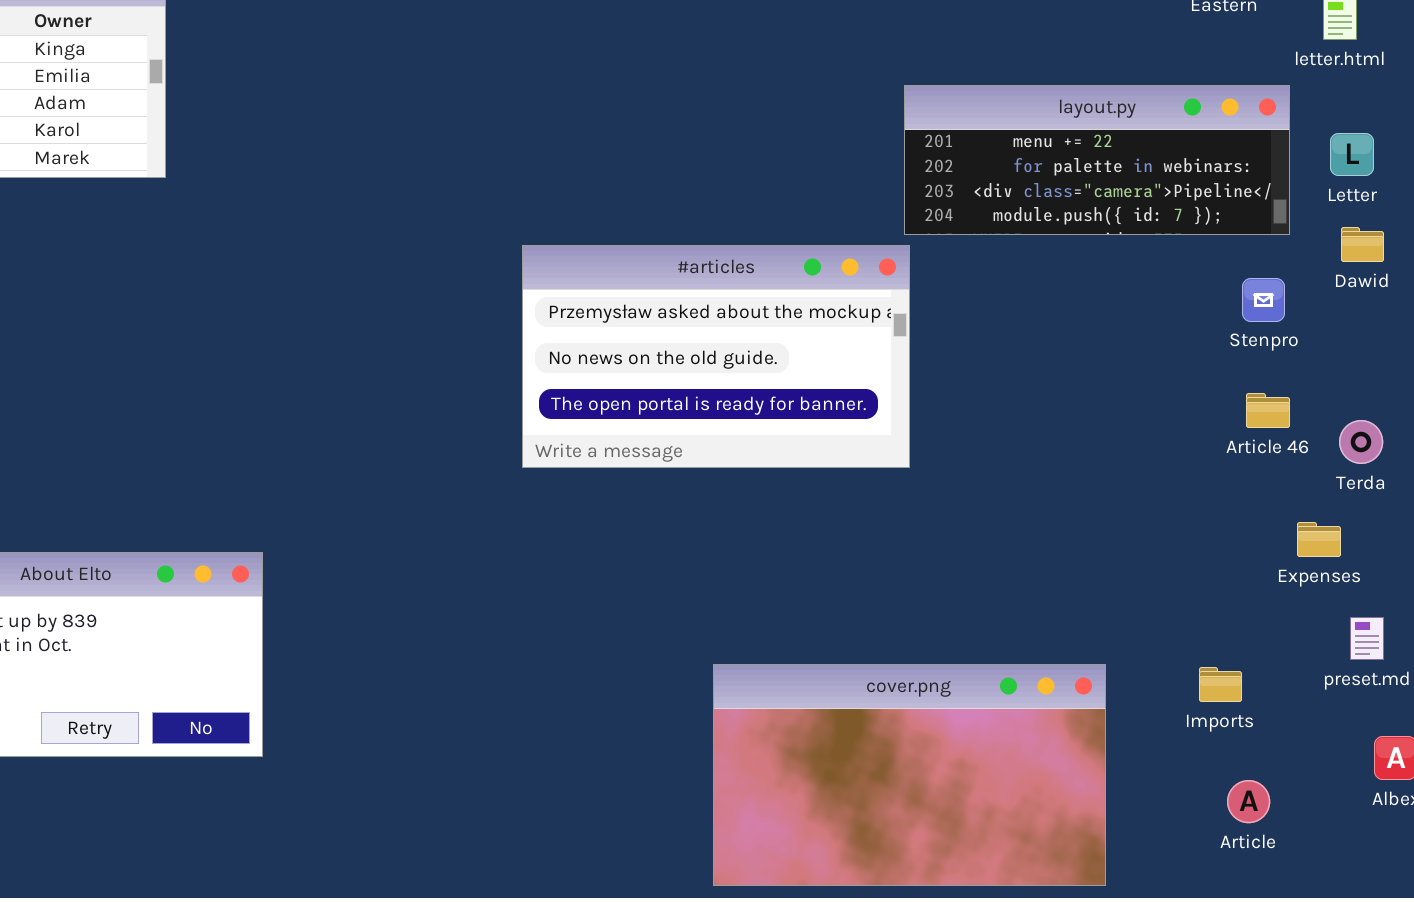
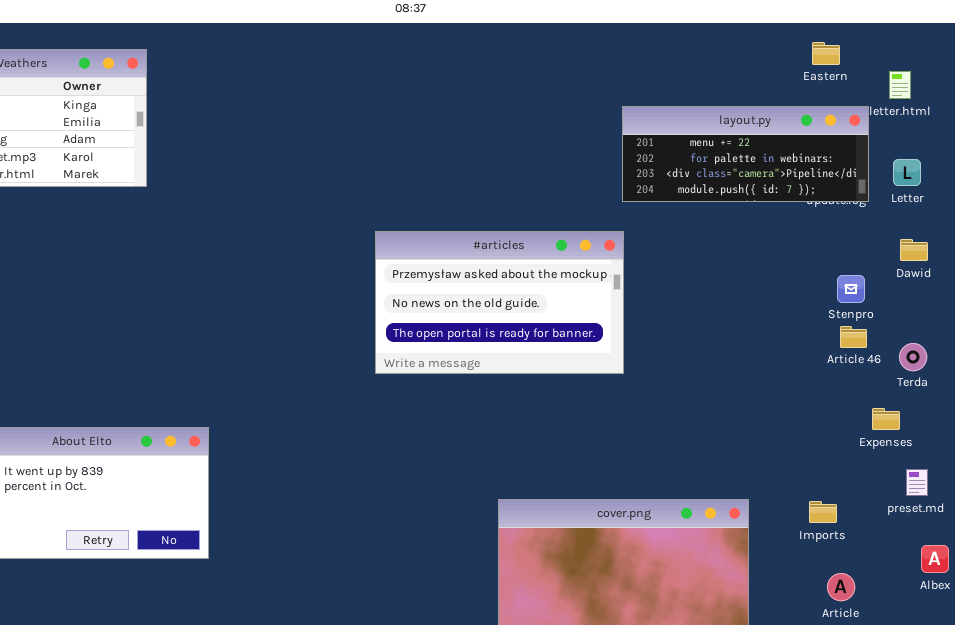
layout.py: [904,85,1290,235] -> [622,106,869,202], moved
Dawid: [1341,227,1384,262] -> [900,239,928,261], moved
Stenpro: [1242,278,1285,322] -> [837,275,865,303], moved

